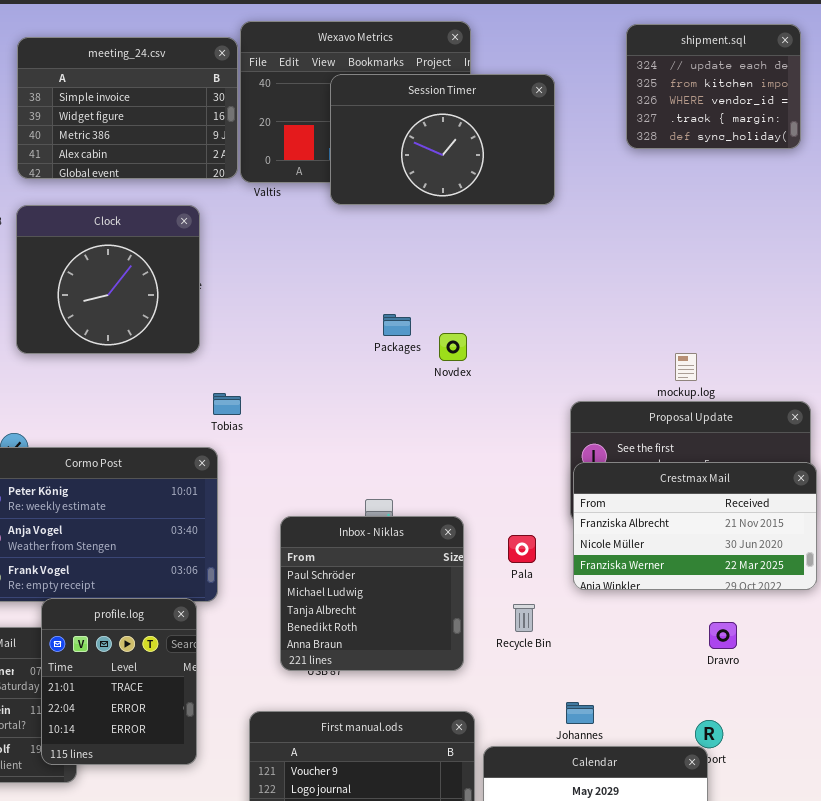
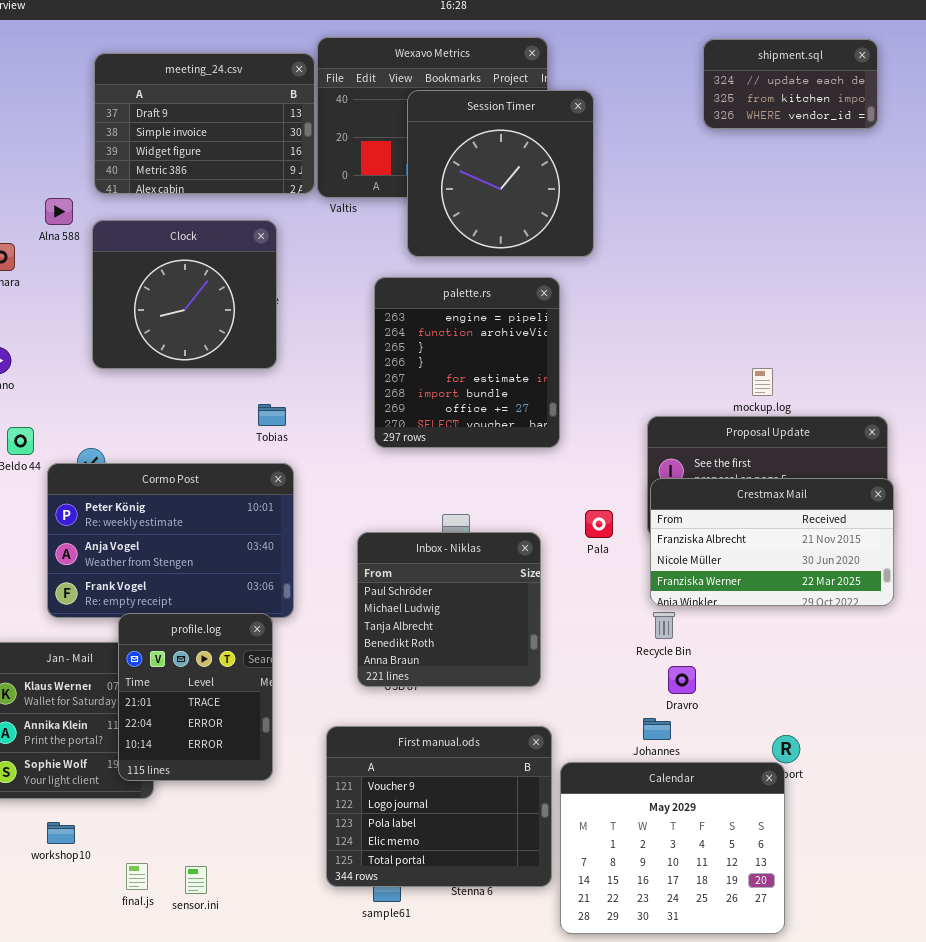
shipment.sql: [626,24,801,149] -> [703,39,878,129], resized
meeting_24.csv: [17,37,238,179] -> [94,53,315,194], scrolled up 1 row
Session Timer: [330,74,555,205] -> [407,90,594,257], resized
palette.rs: none -> [374,277,560,448], opened
Tobias: [213,393,241,415] -> [258,404,286,426], moved
Pala: [508,535,536,563] -> [585,510,613,538], moved
Recycle Bin: [513,604,535,632] -> [653,612,675,639], moved
Dravro: [709,622,737,649] -> [668,666,696,694], moved

